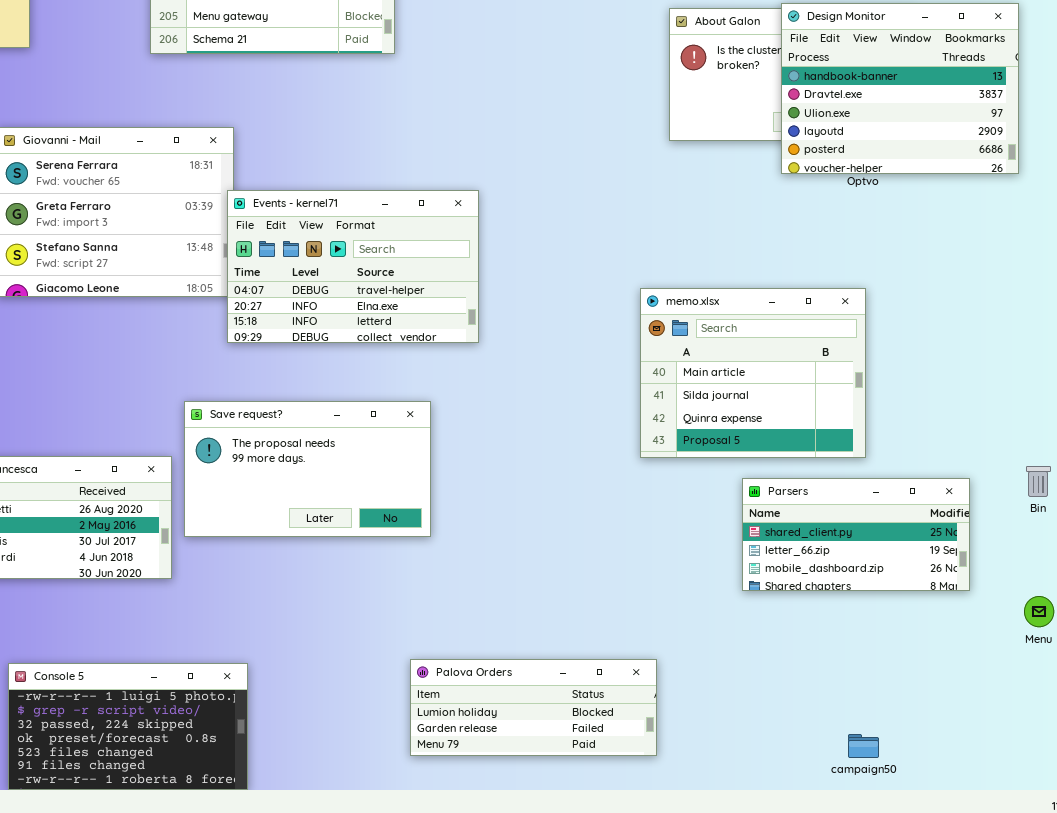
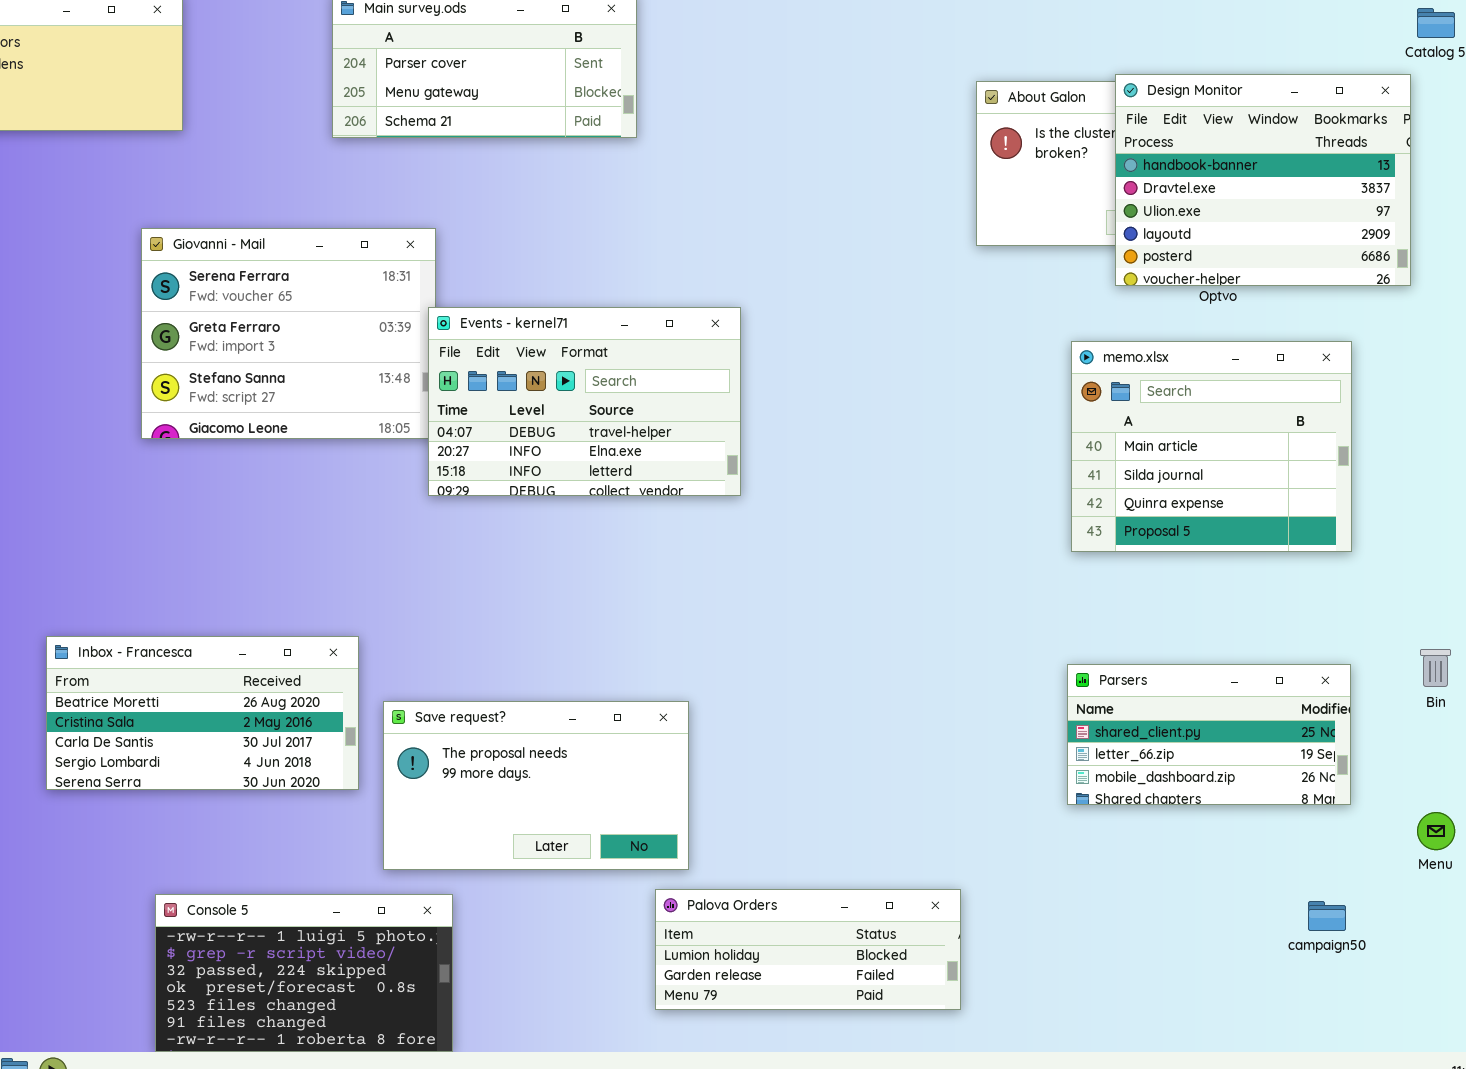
memo.xlsx: [640,288,866,458] -> [1071,341,1352,552], moved
Save request?: [184,401,431,537] -> [383,701,689,870], moved
campaign50: [848,734,879,758] -> [1308,901,1346,931], moved

